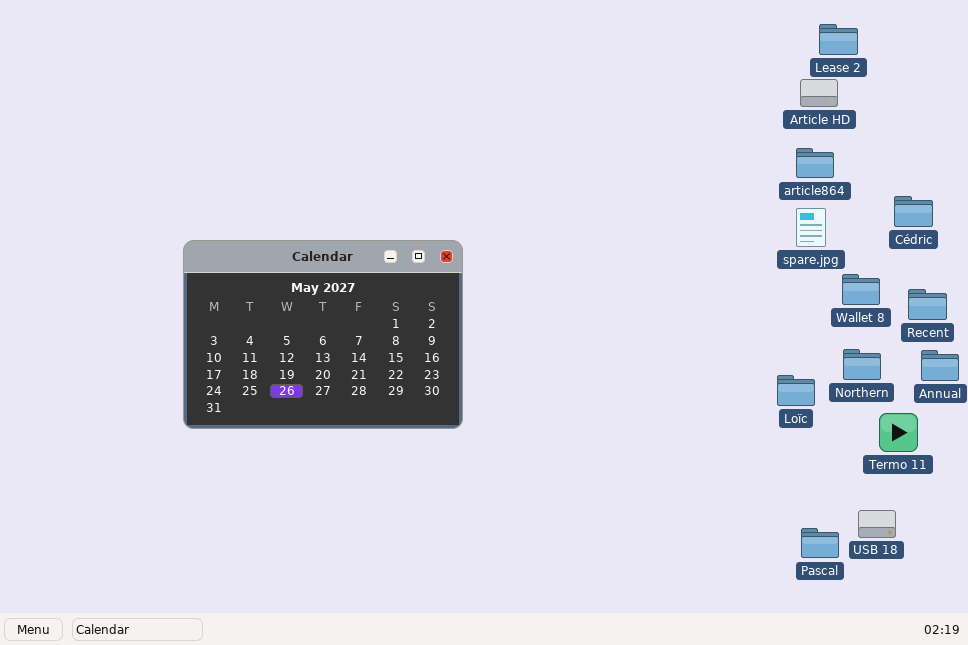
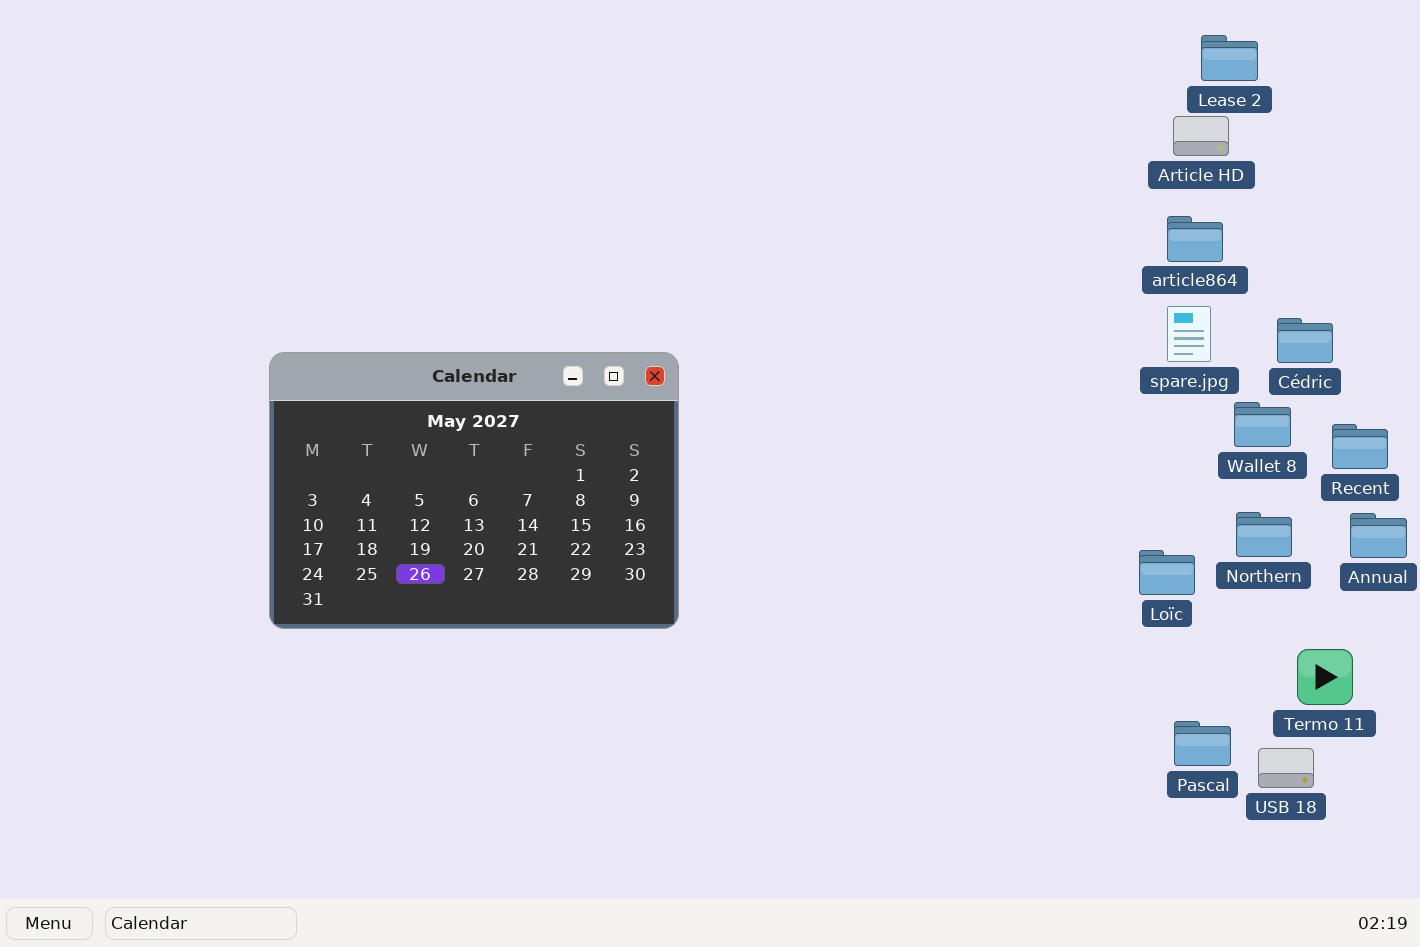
Cédric: [894,196,933,227] -> [1277,318,1333,363], moved
Termo 11: [879,413,918,452] -> [1297,649,1353,705], moved
Pascal: [801,528,839,558] -> [1174,721,1231,766], moved

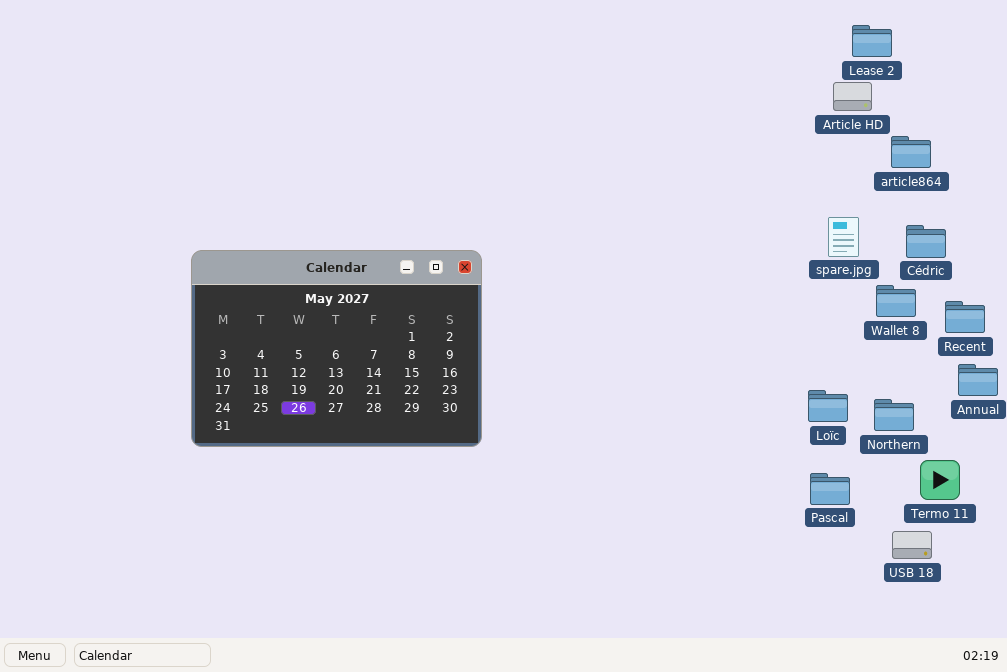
article864: [1167,216,1223,262] -> [891,136,931,168], moved
Northern: [1236,512,1292,557] -> [874,399,914,431], moved
Pascal: [1174,721,1231,766] -> [810,473,850,505], moved

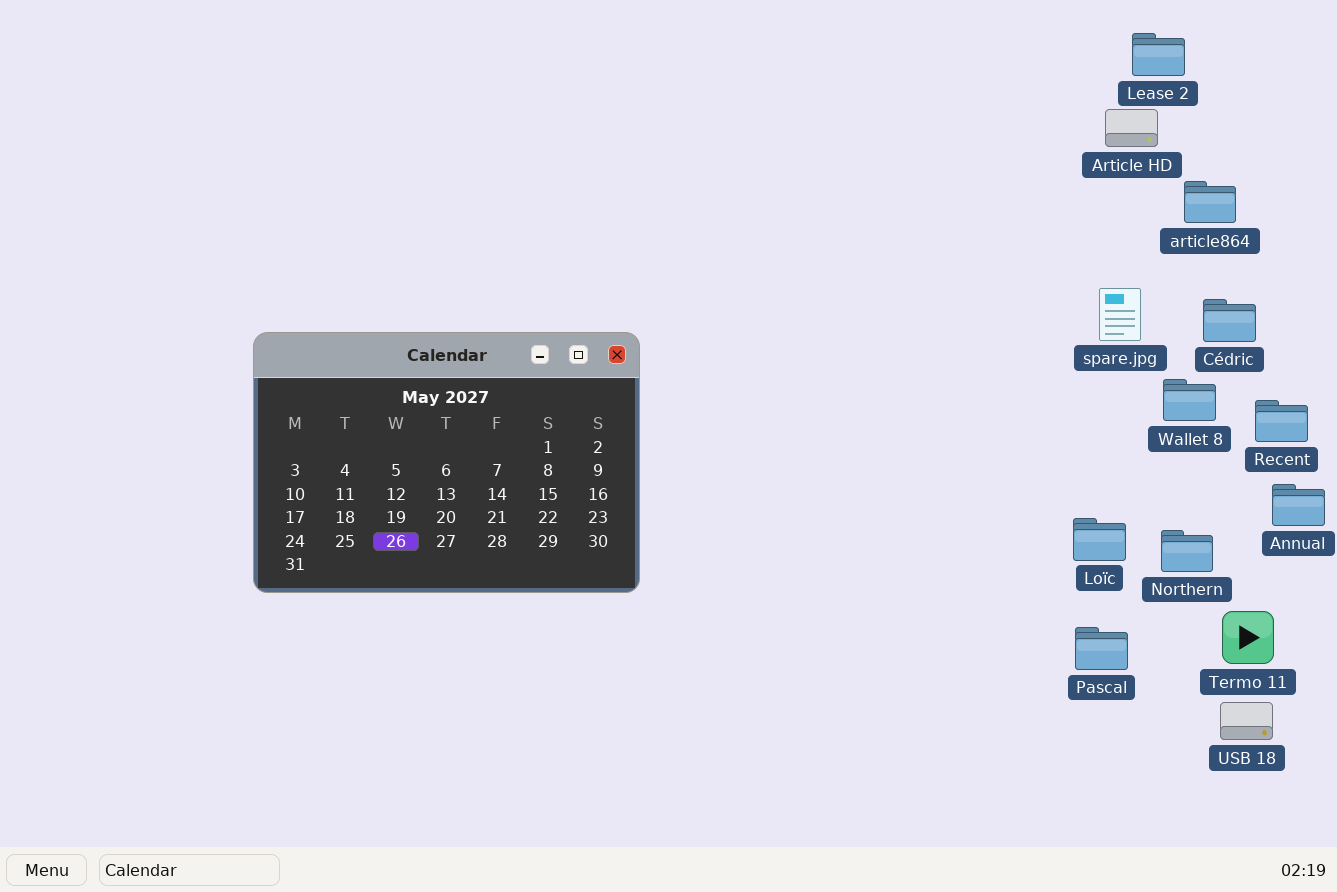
USB 18: [892,531,932,559] -> [1220,702,1273,740], moved

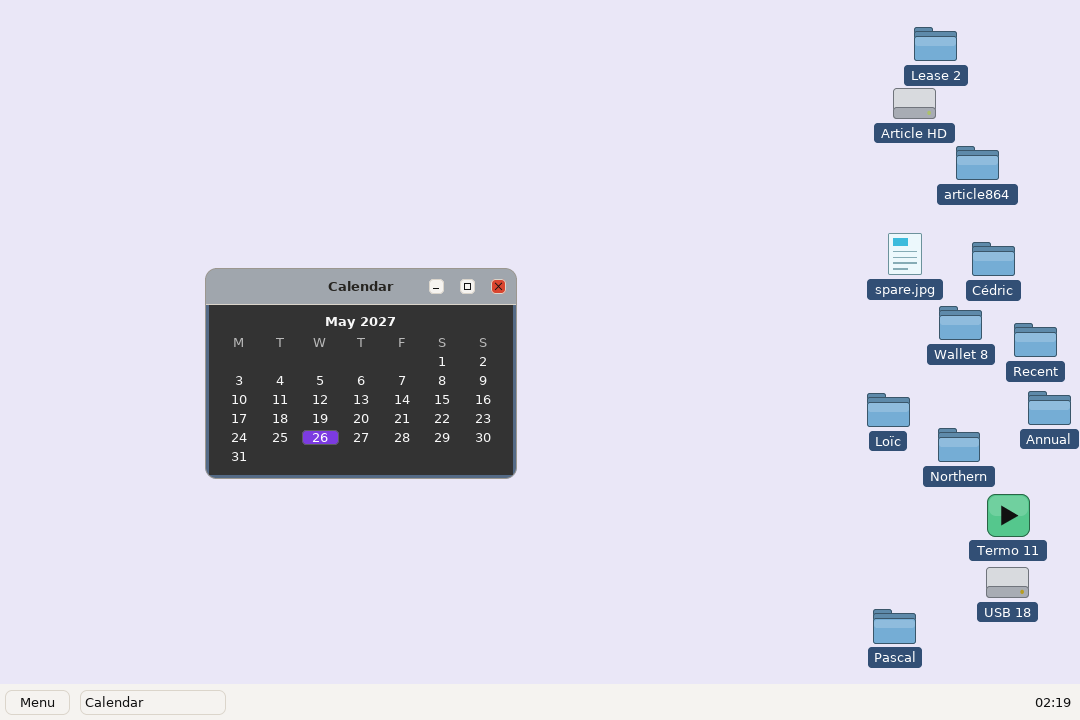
Loïc: [1073,518,1126,561] -> [867,393,910,427], moved
Pascal: [1075,627,1128,670] -> [873,609,916,644], moved

